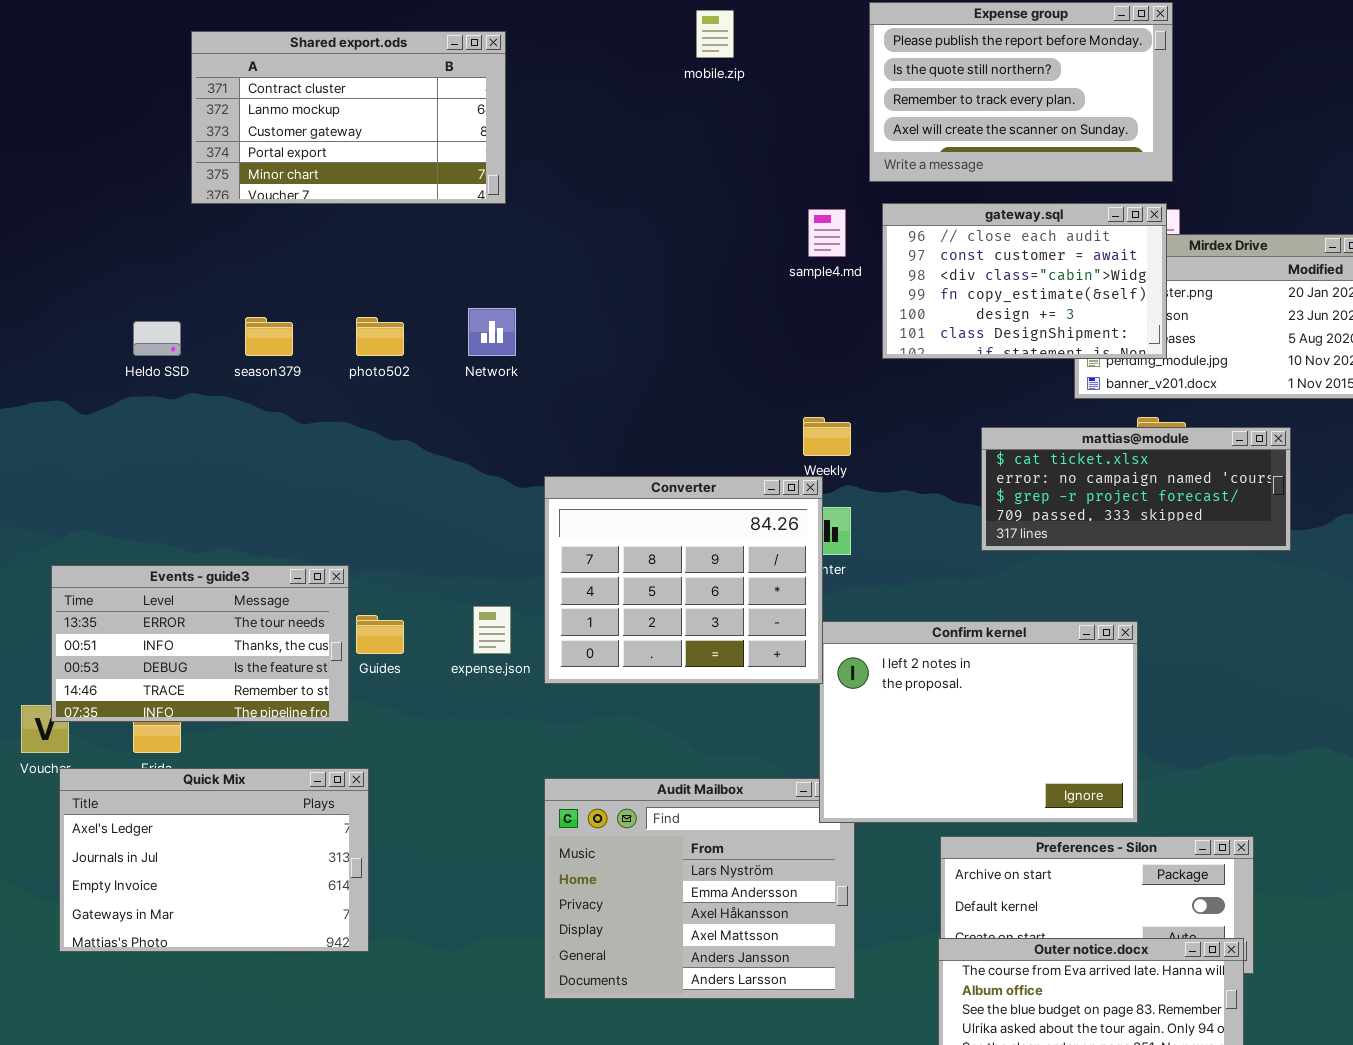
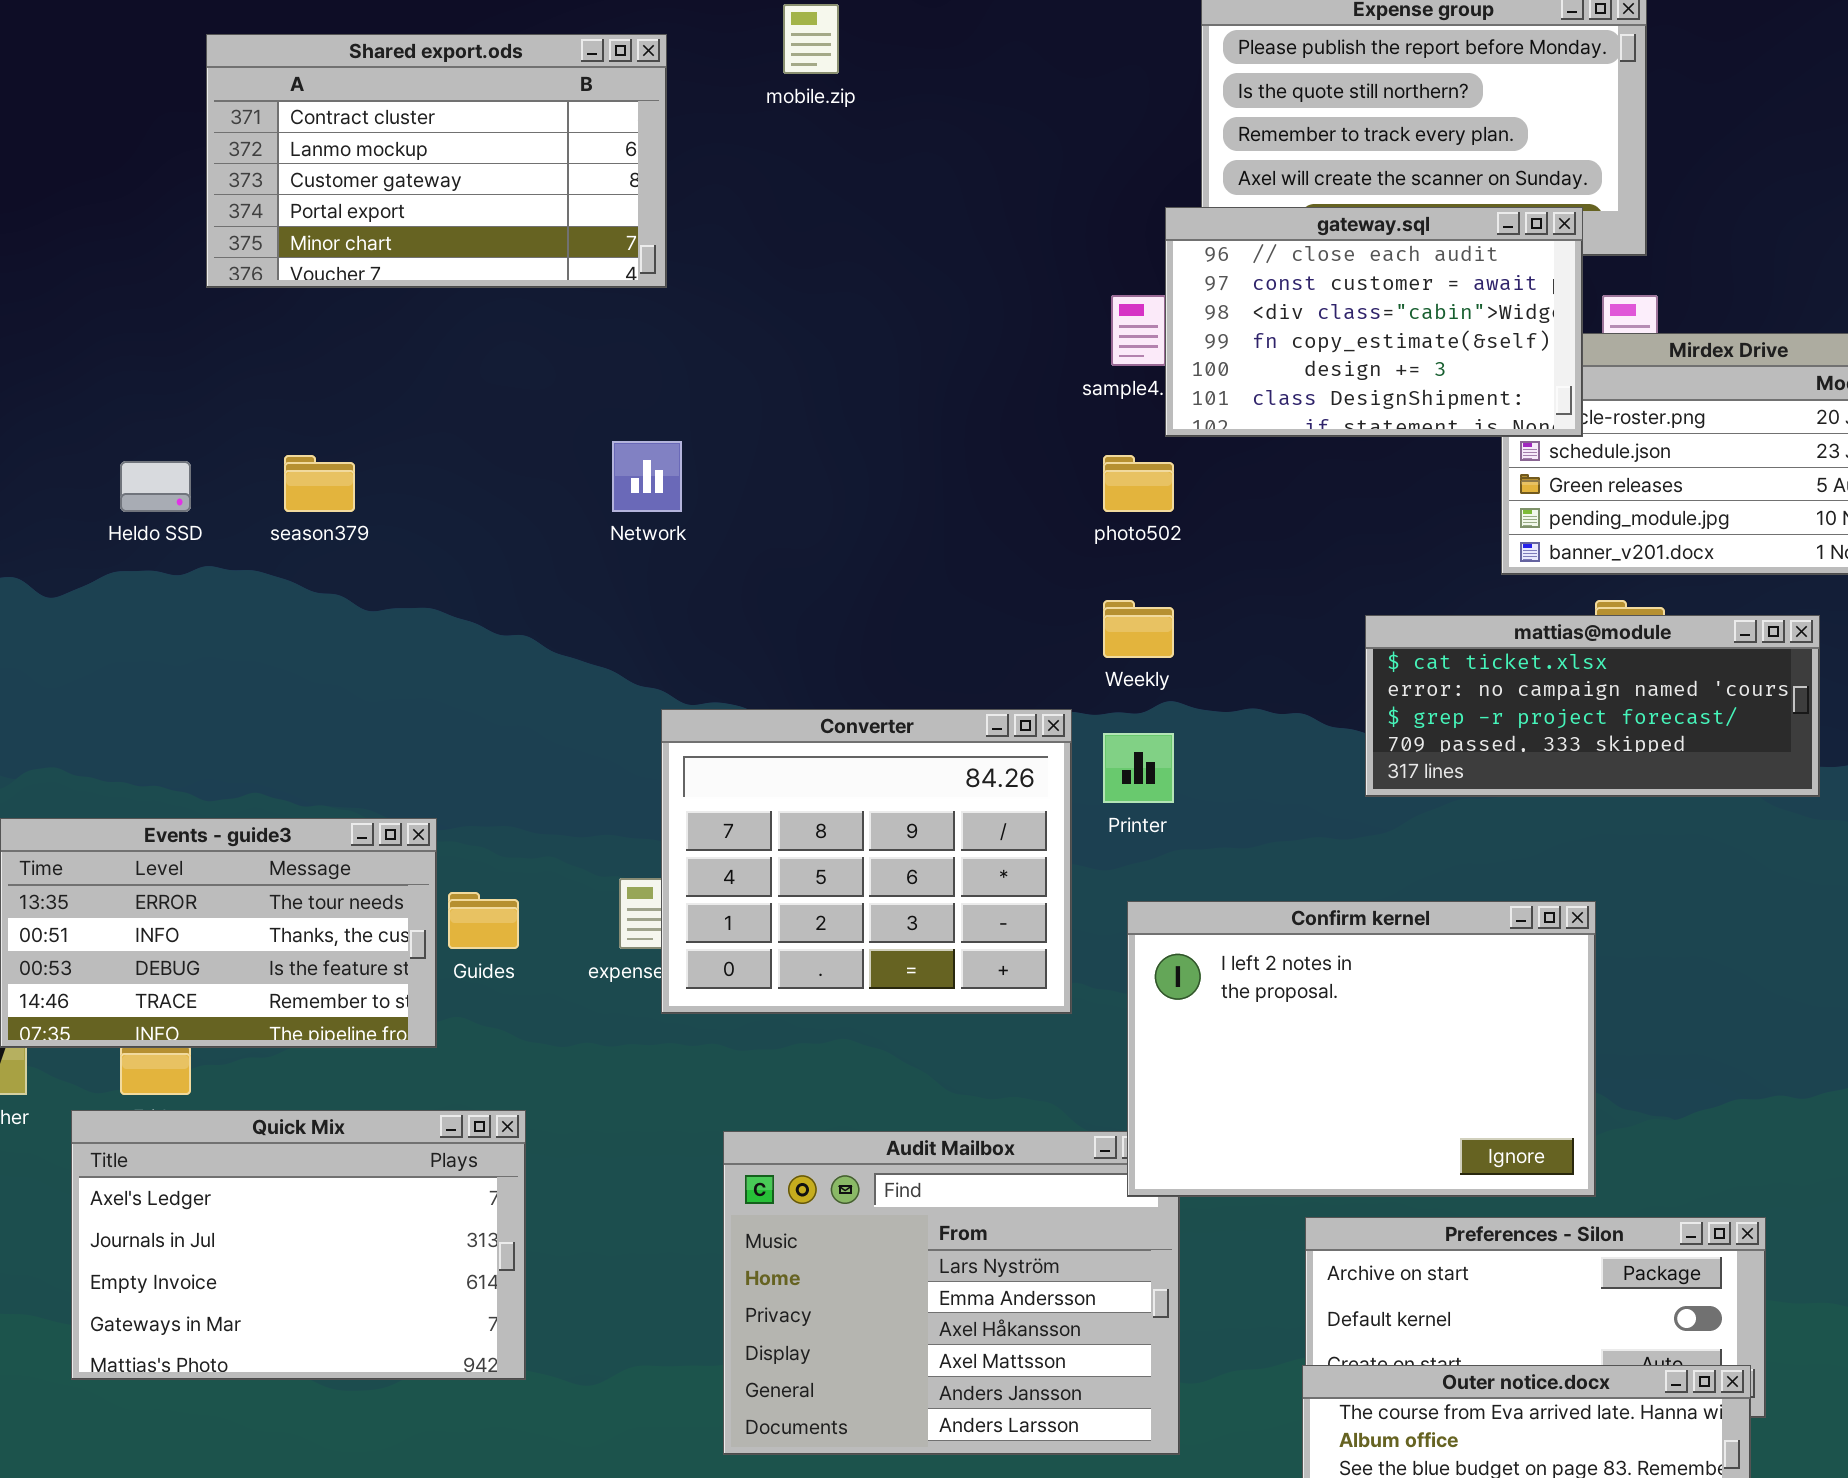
mobile.zip: [696,10,734,58] -> [783,4,839,74], moved
gateway.sql: [882,203,1167,359] -> [1165,207,1583,437], moved
photo502: [356,317,404,356] -> [1103,455,1174,512], moved
Converter: [544,476,823,684] -> [661,709,1072,1014], moved
Quick Mix: [59,768,369,952] -> [71,1110,526,1380], moved

